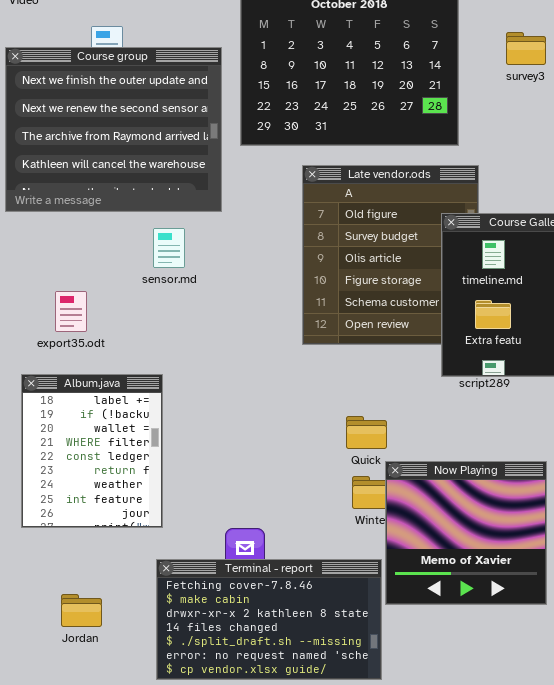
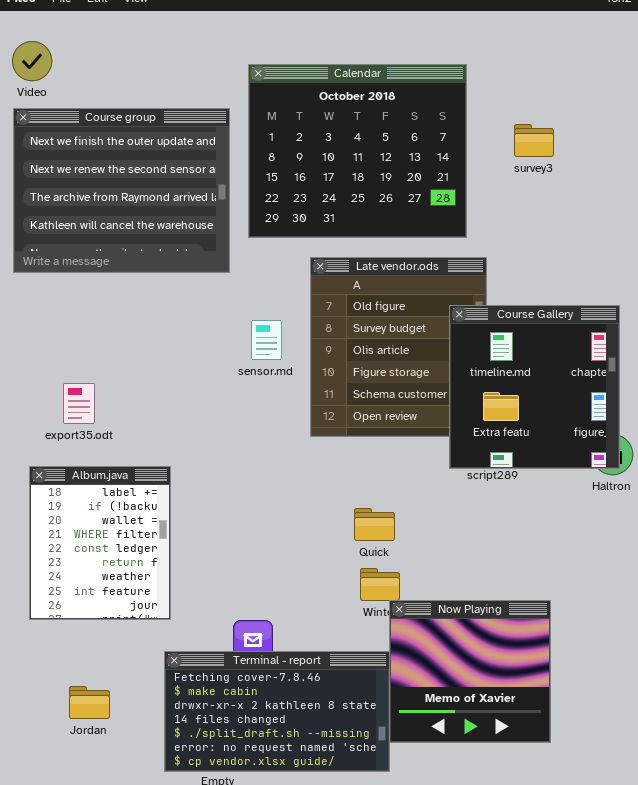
Course group: [5,47,222,212] -> [13,108,230,273], moved
sensor.md: [153,228,185,268] -> [251,320,282,360], moved
Now Playing: [385,461,547,605] -> [389,600,551,743], moved

